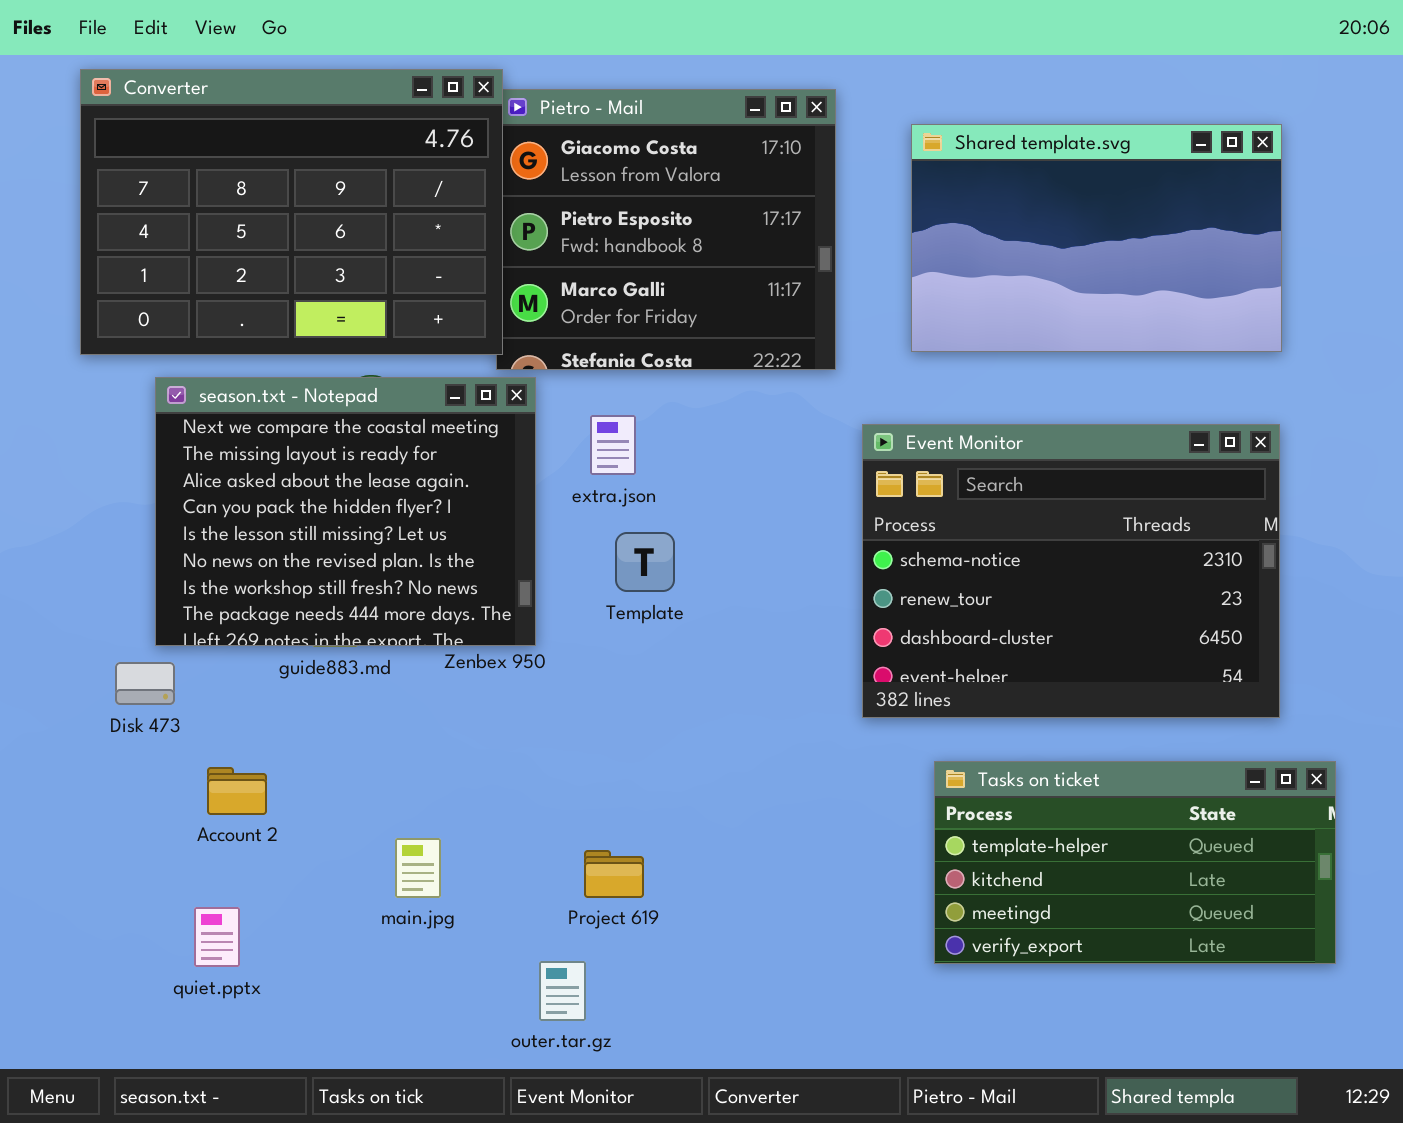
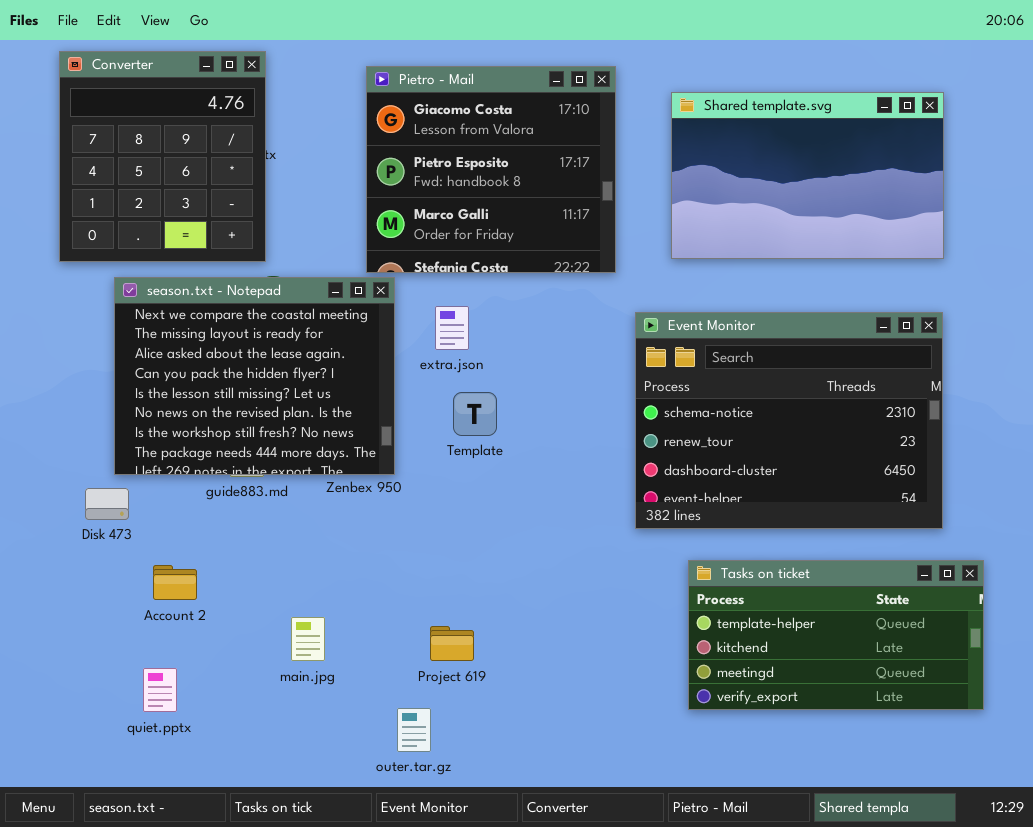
Converter: [80,69,503,355] -> [59,51,266,262], resized

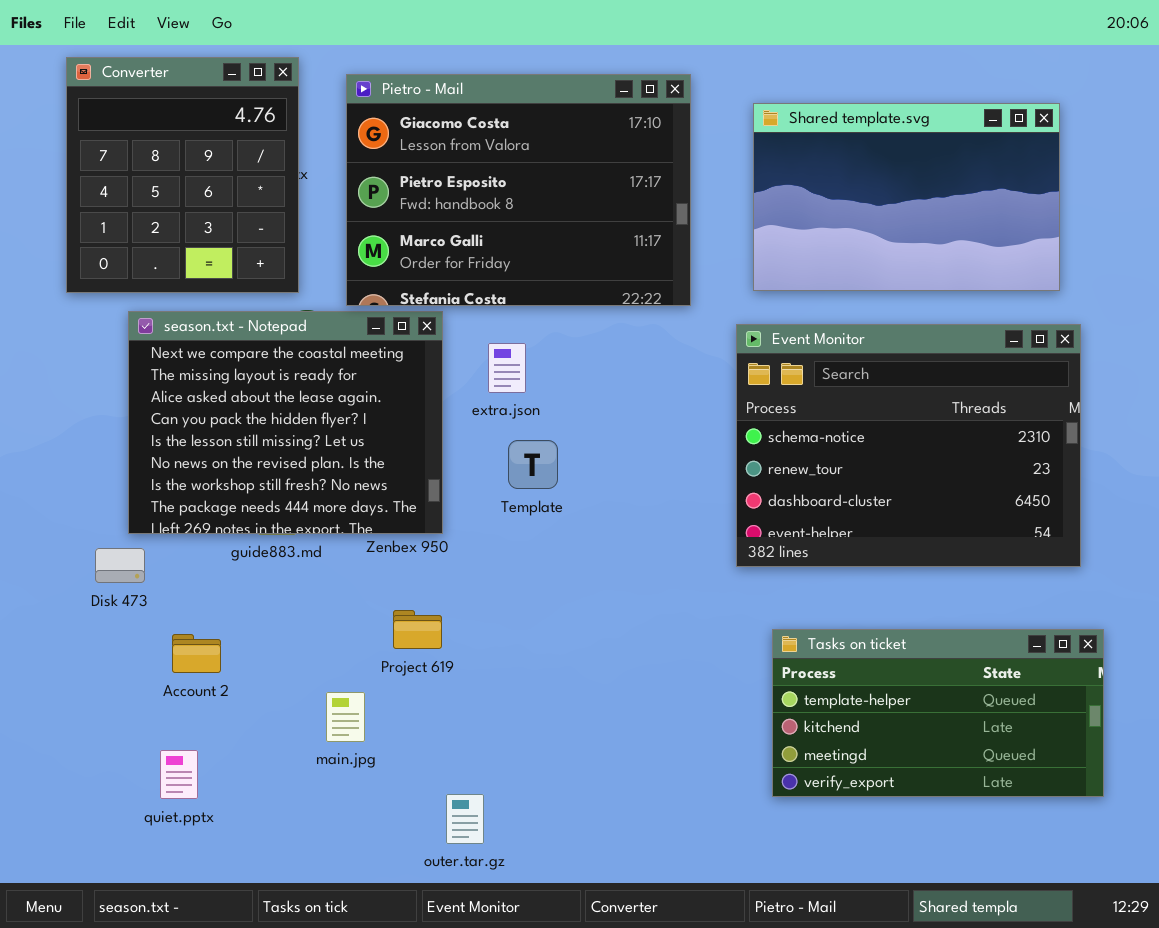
Pietro - Mail: [366,66,616,273] -> [346,74,691,306], resized
Event Monitor: [635,312,943,529] -> [736,324,1081,567], moved
Project 619: [430,626,474,661] -> [393,610,442,649], moved

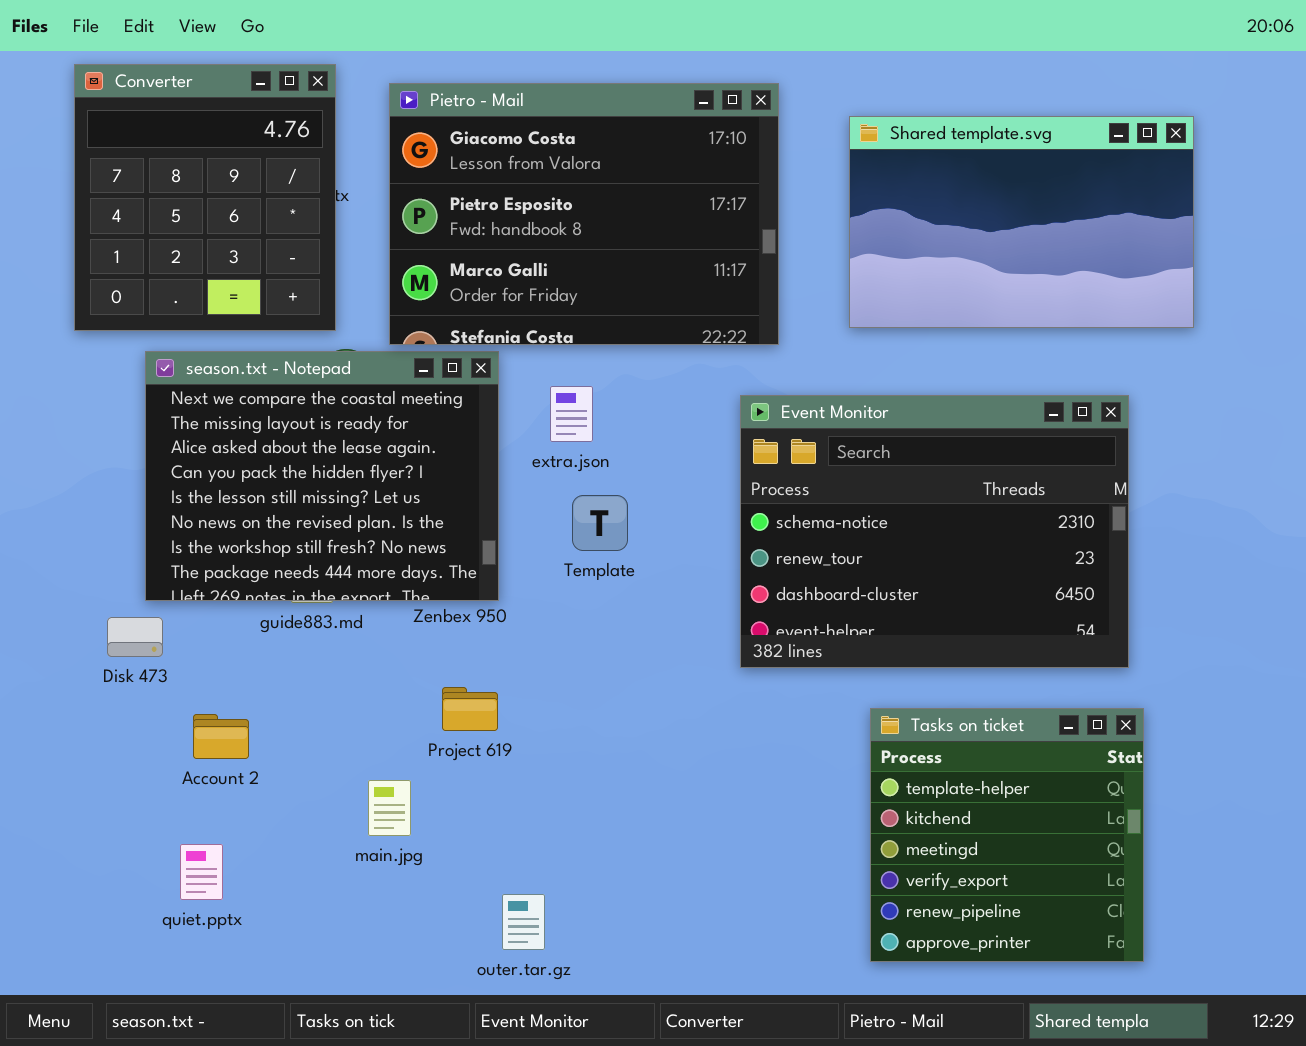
Event Monitor: [736,324,1081,567] -> [740,395,1129,668], moved
Tasks on ticket: [772,629,1104,797] -> [870,708,1144,962], resized

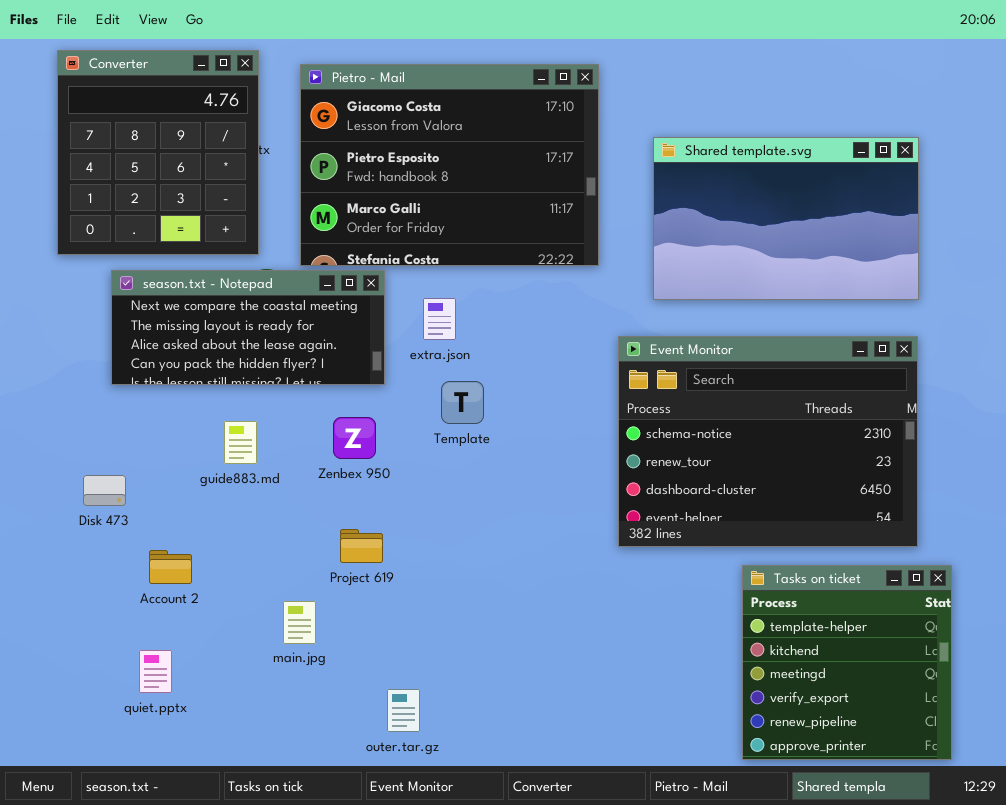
Shared template.svg: [849,116,1194,328] -> [653,137,919,300], moved
season.txt - Notepad: [145,351,499,601] -> [111,270,385,385], resized
Event Monitor: [740,395,1129,668] -> [618,336,918,547], moved
Tasks on ticket: [870,708,1144,962] -> [742,565,952,760], moved

